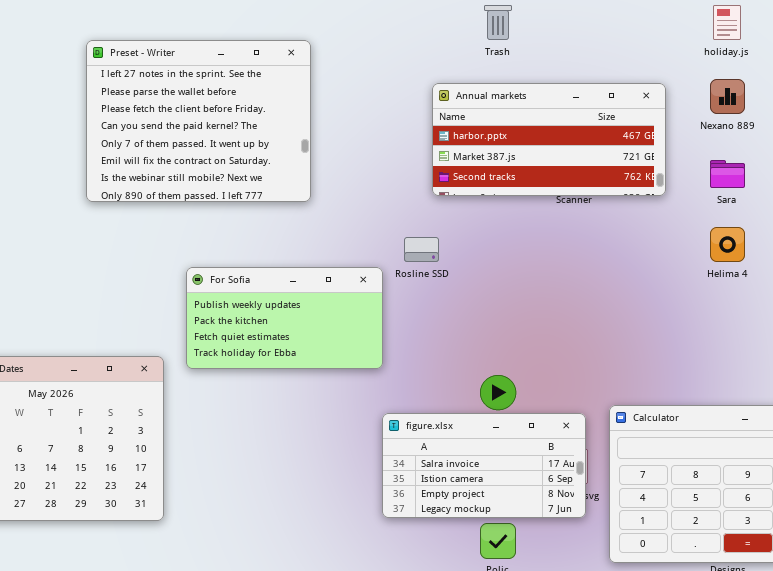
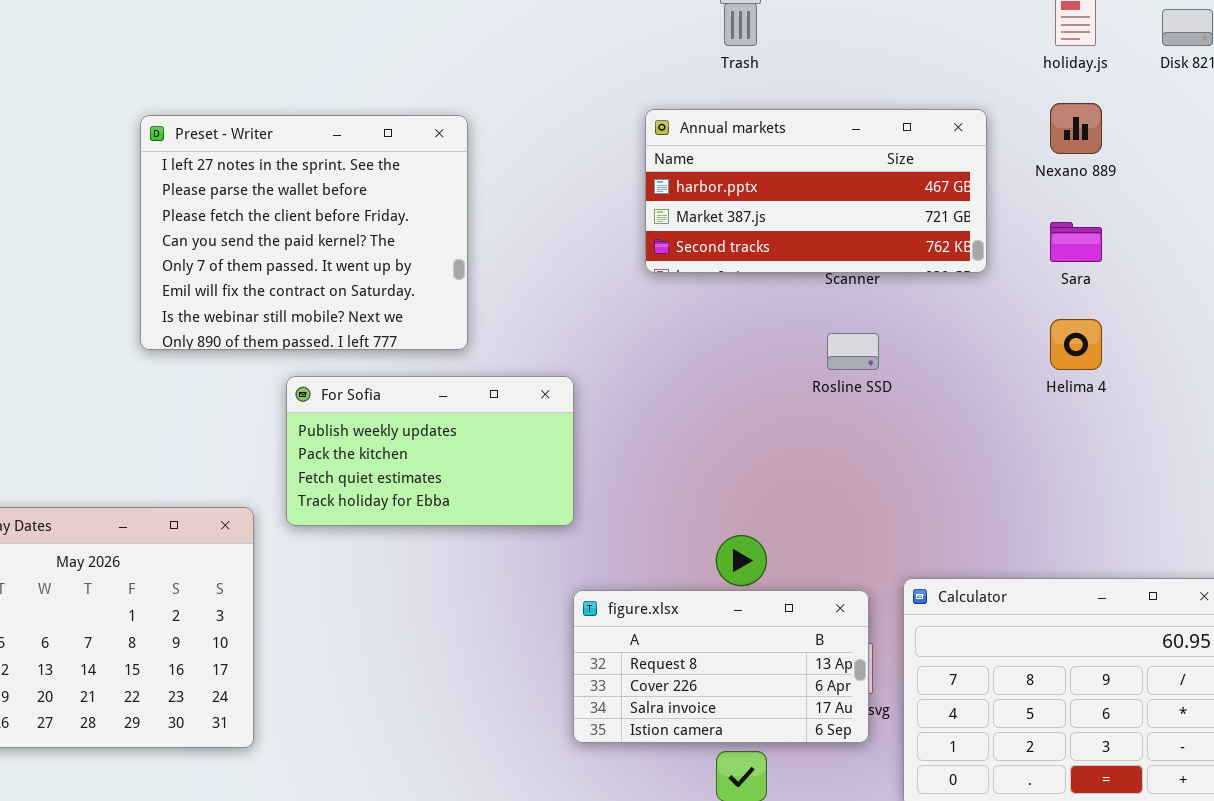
Preset - Writer: [86,40,311,202] -> [140,115,468,350], moved
Rosline SSD: [404,237,439,262] -> [827,333,879,370], moved
figure.xlsx: [382,413,586,518] -> [573,590,869,743], scrolled up 2 rows

